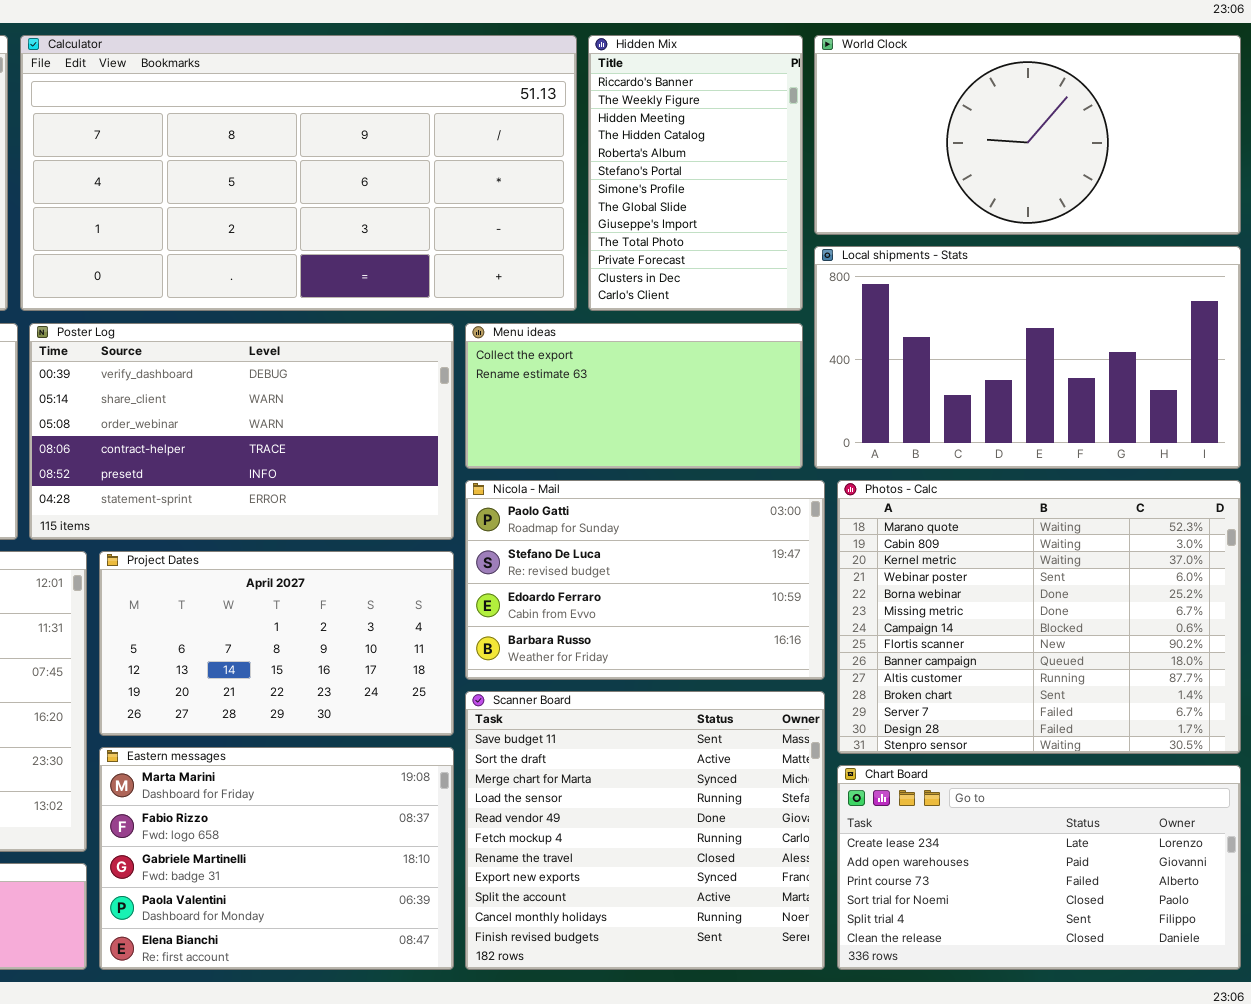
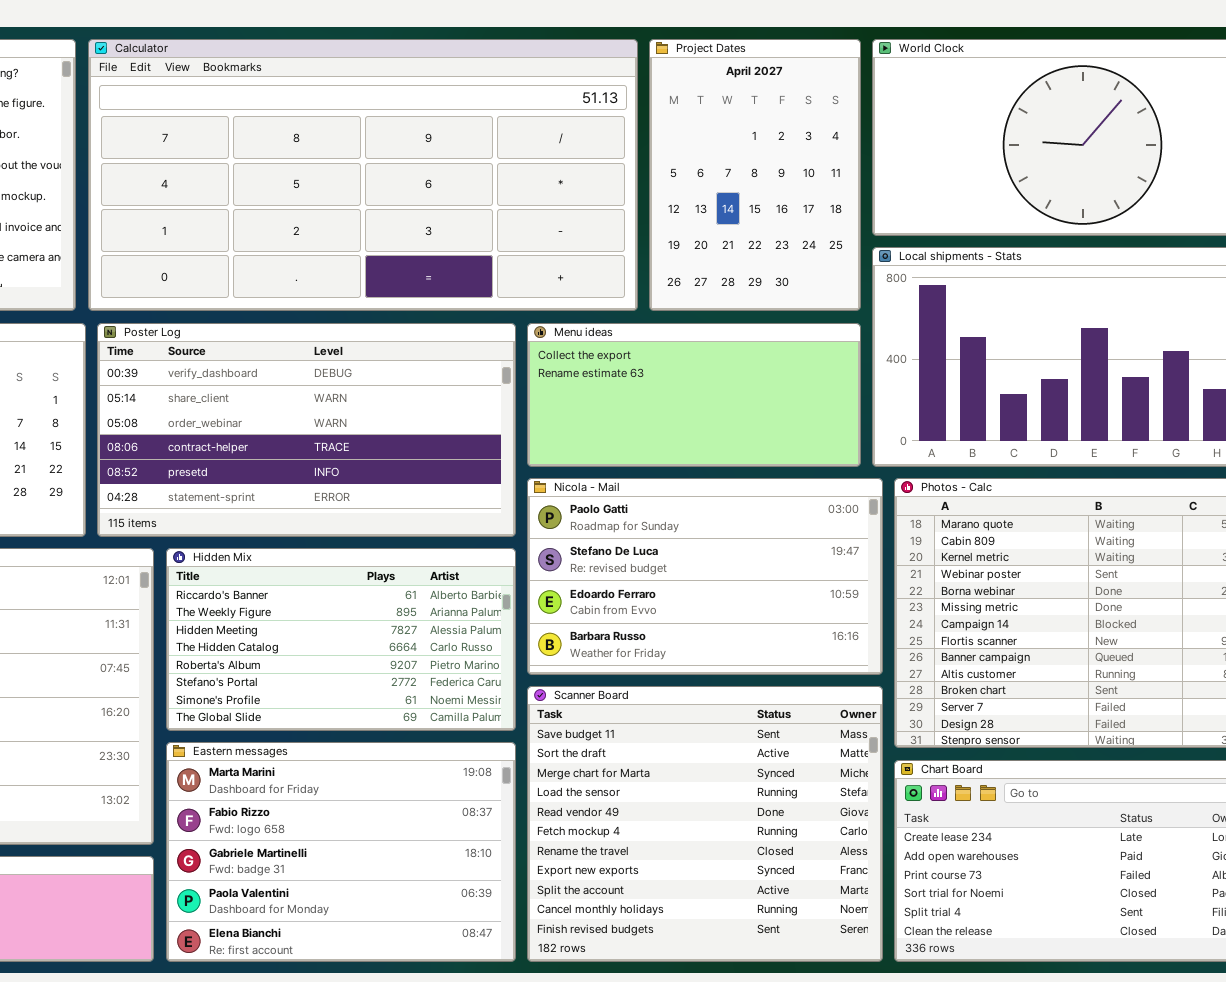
Hidden Mix: [588,35,803,311] -> [166,548,516,731], moved, resized
Project Dates: [99,551,454,736] -> [649,39,861,311], moved, resized

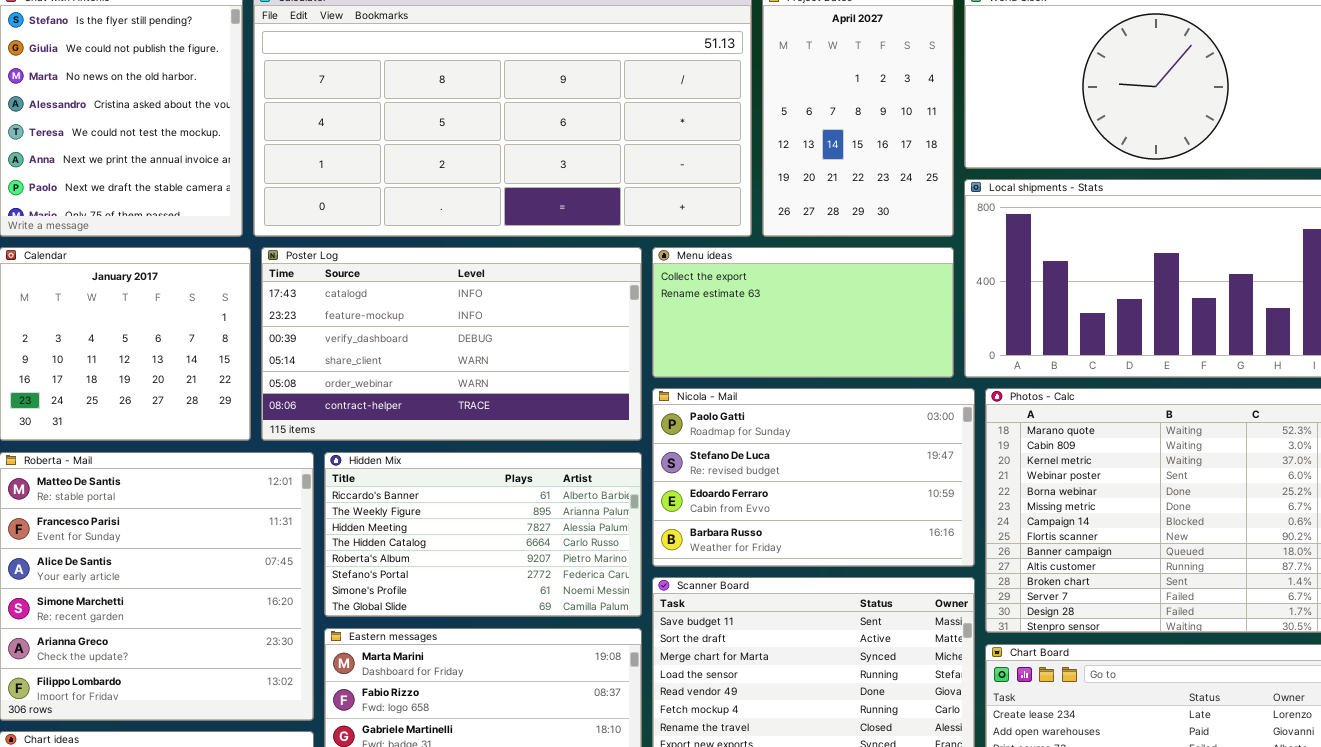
Poster Log: [97,323,516,537] -> [261,247,642,441], scrolled up 2 rows

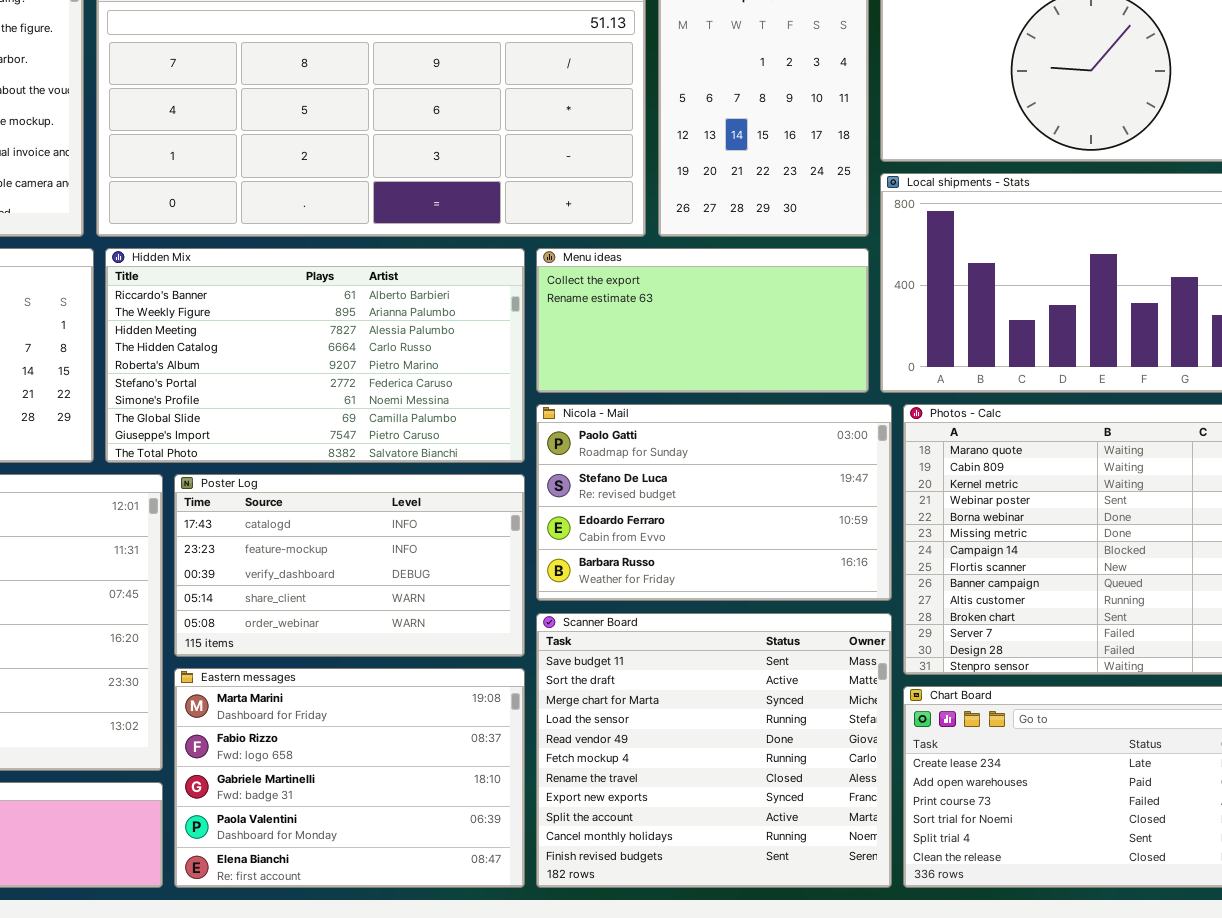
Poster Log: [261,247,642,441] -> [174,474,525,657], moved, resized
Hidden Mix: [324,452,642,617] -> [105,248,525,463], moved, resized

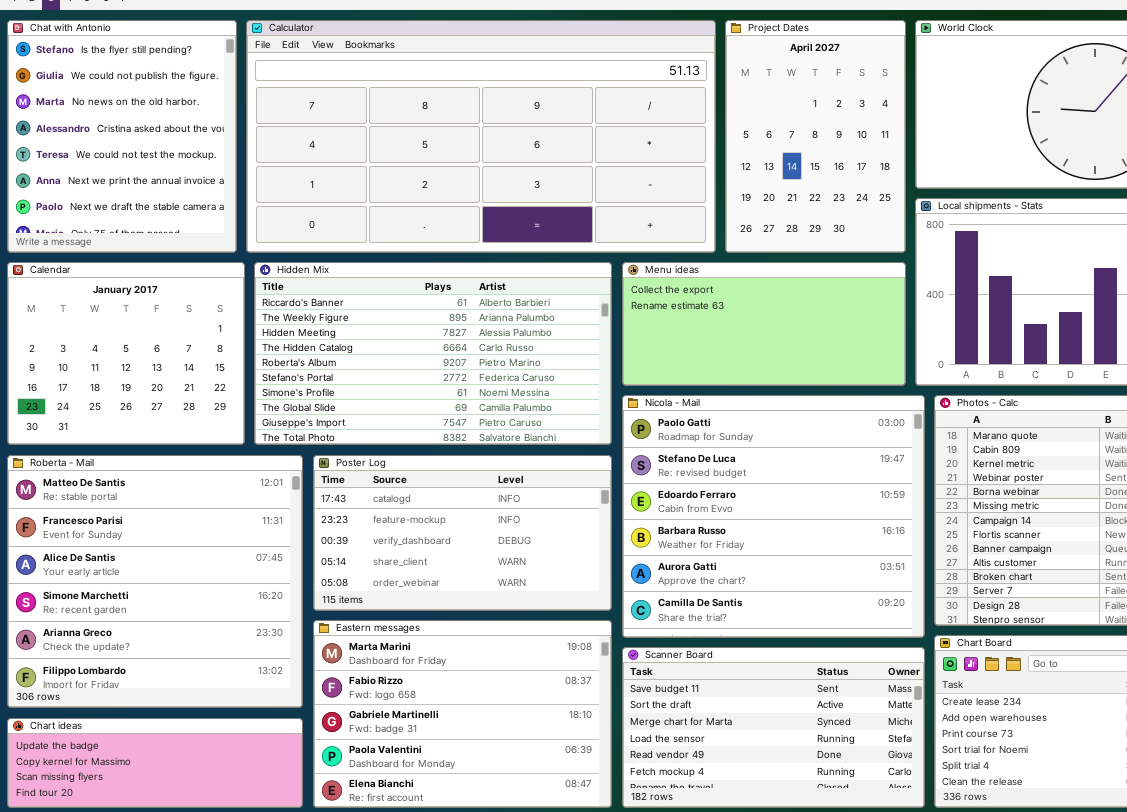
Nicola - Mail: [536,404,892,601] -> [622,395,925,638], resized
Scanner Board: [536,613,892,888] -> [622,647,925,808], resized

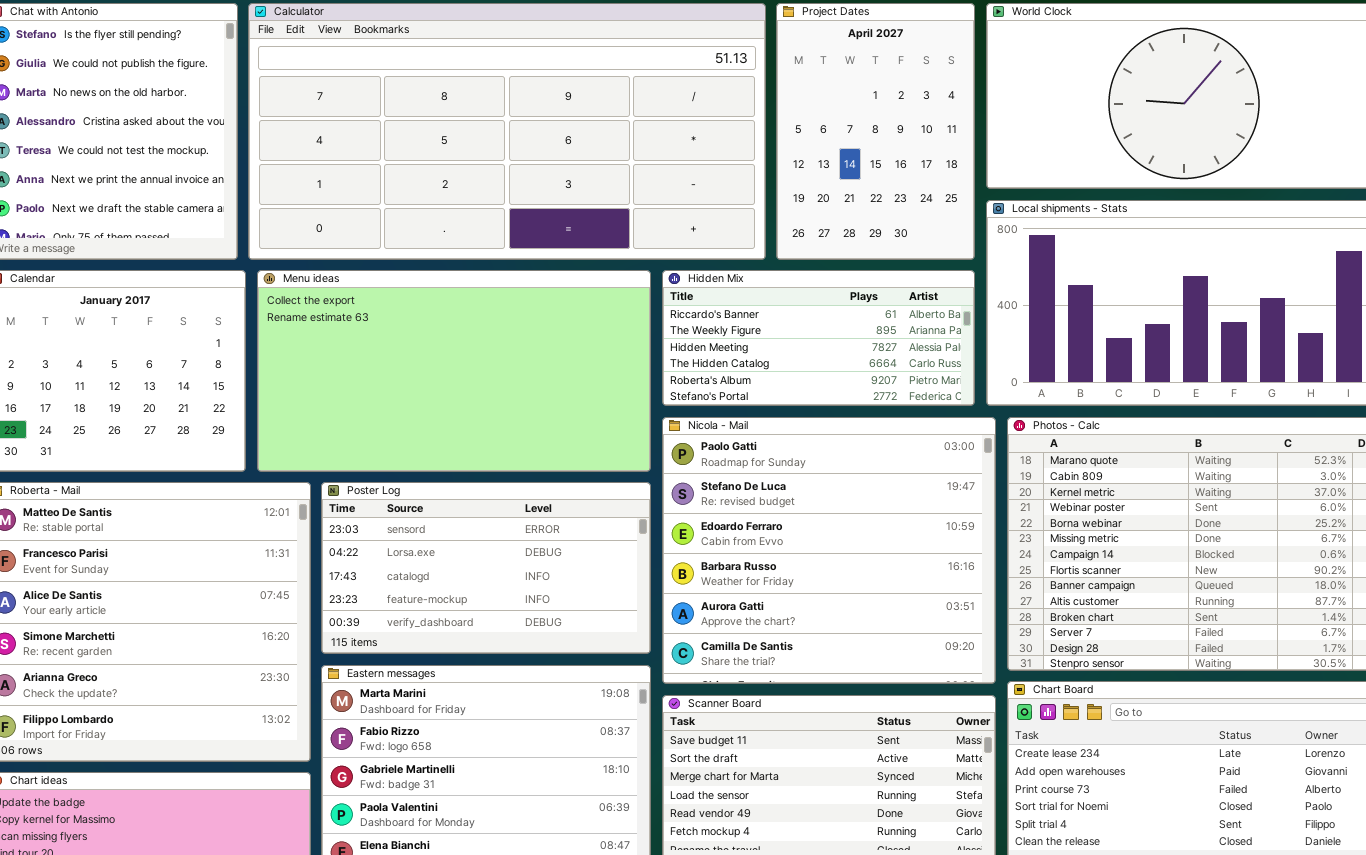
Hidden Mix: [254,262,612,445] -> [662,270,975,406], moved, resized
Menu ideas: [622,262,906,386] -> [257,270,651,472], moved, resized
Poster Log: [313,455,612,611] -> [321,482,651,654], scrolled up 2 rows

